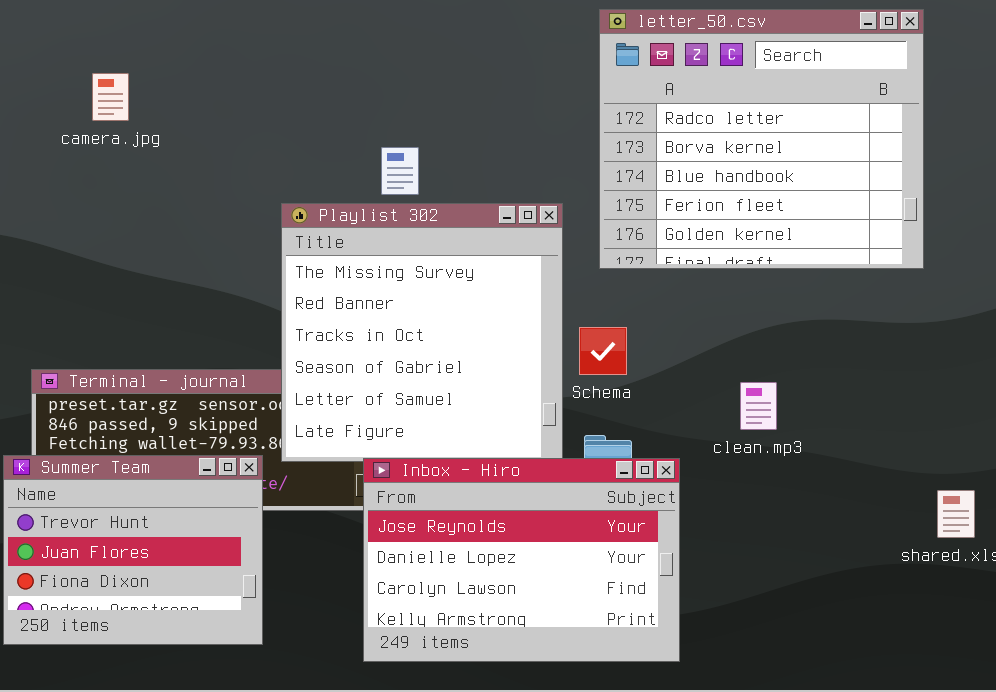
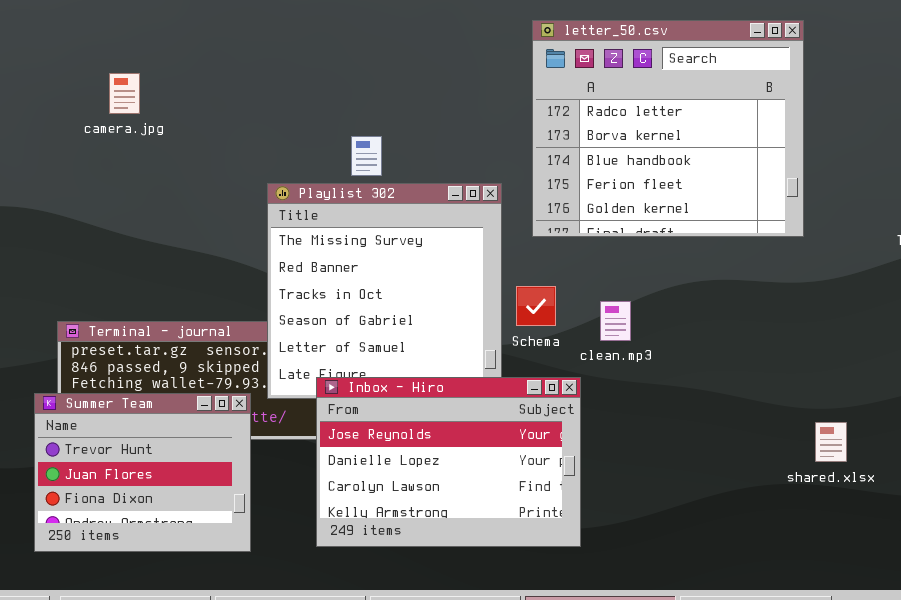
clean.mp3: [740,382,777,430] -> [600,301,631,341], moved
Inbox - Hiro: [363,458,680,662] -> [316,377,581,547], moved

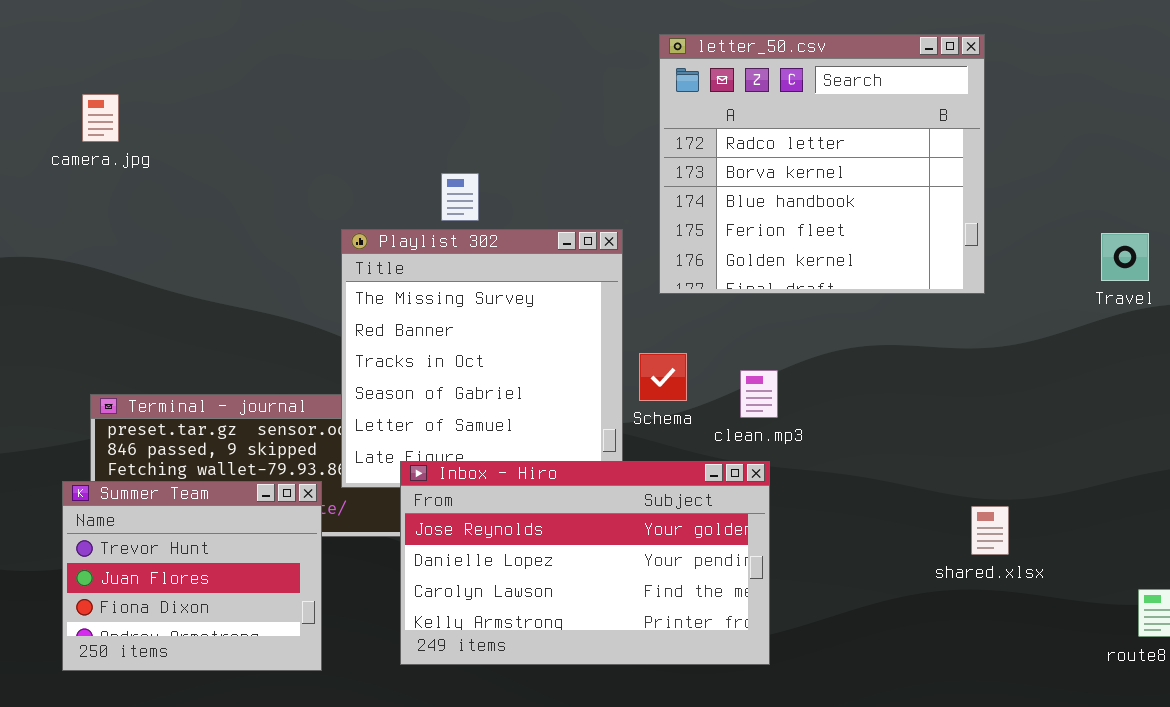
camera.jpg: [109,73,140,114] -> [82,94,119,142], moved
Inbox - Hiro: [316,377,581,547] -> [400,461,770,665], resized
shared.xlsx: [815,422,847,462] -> [971,506,1009,555], moved

